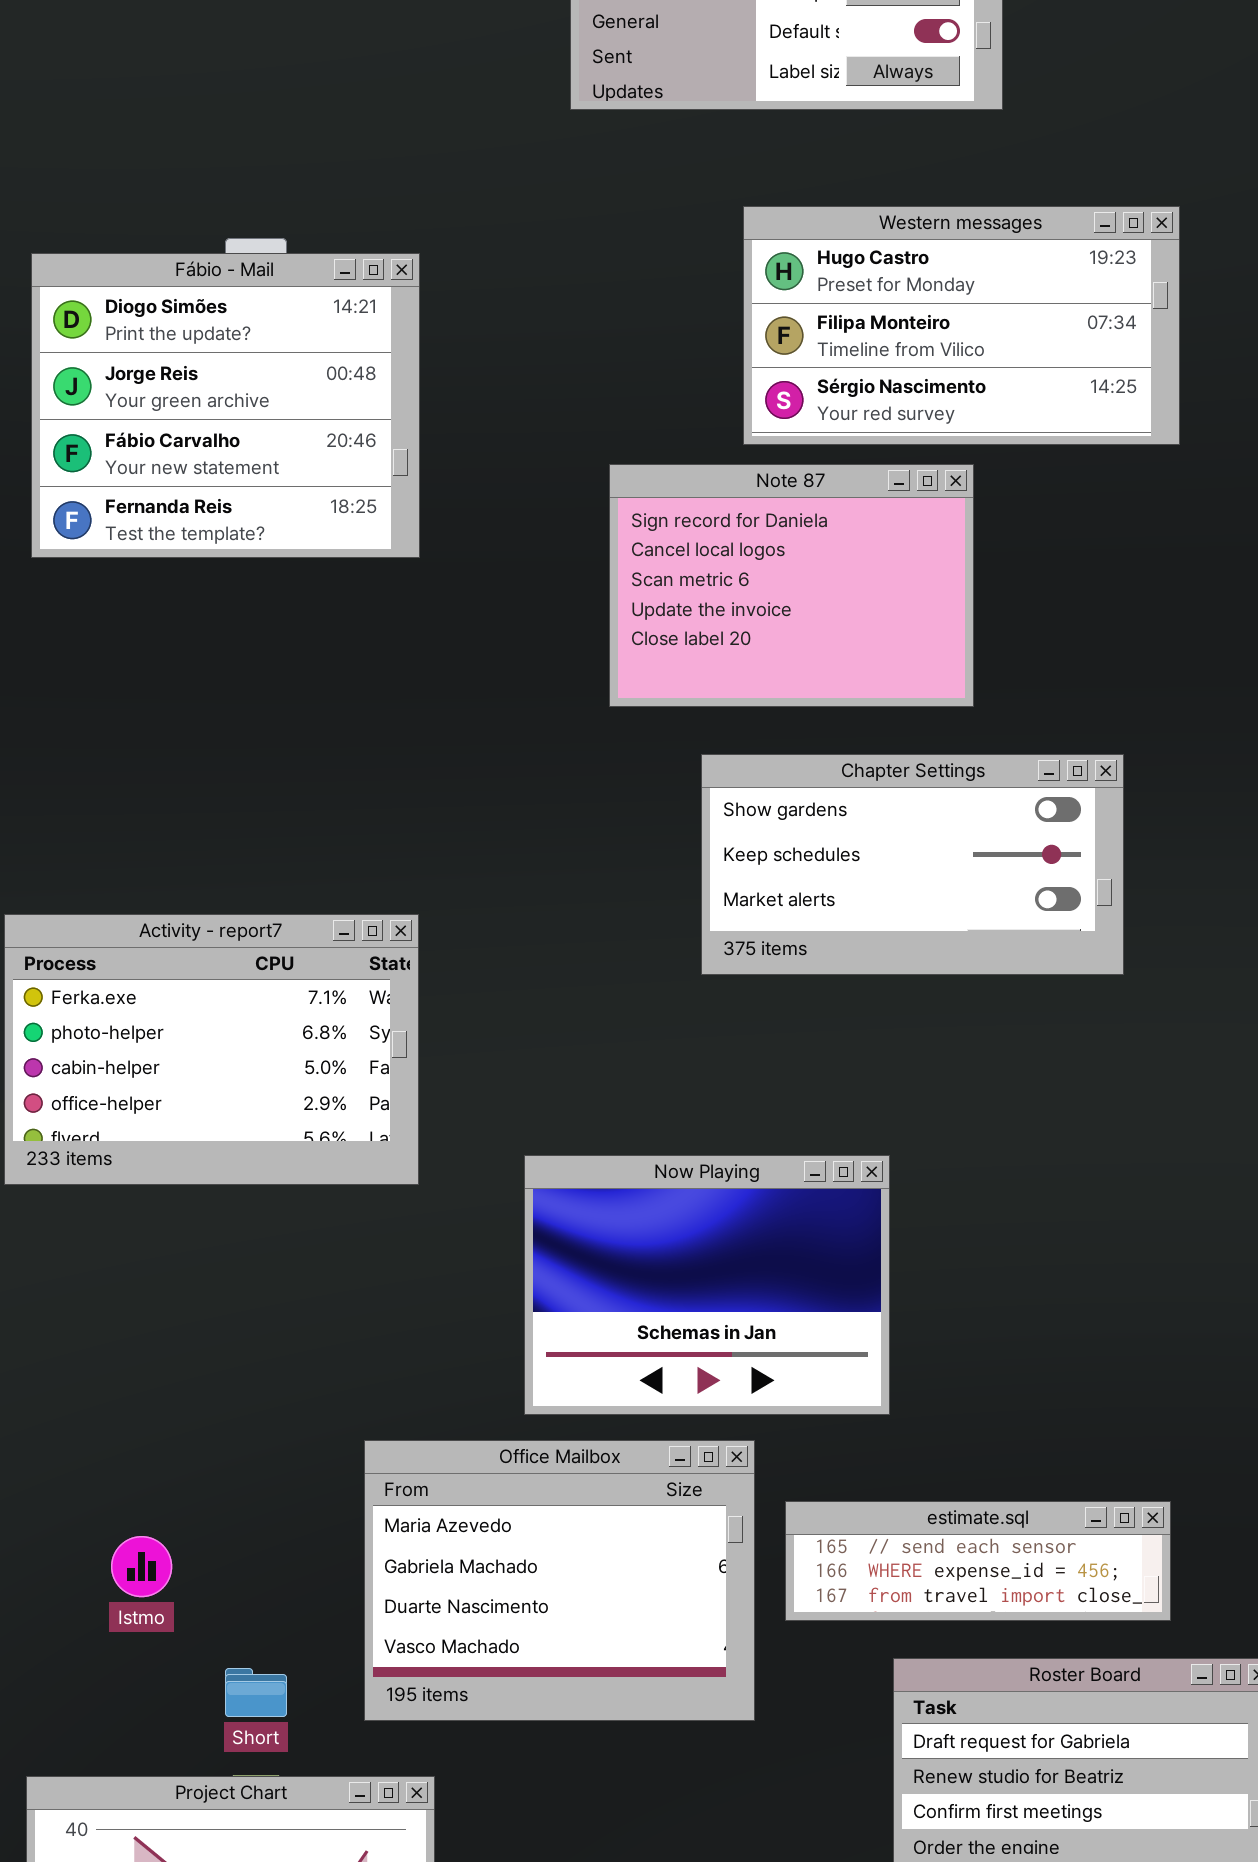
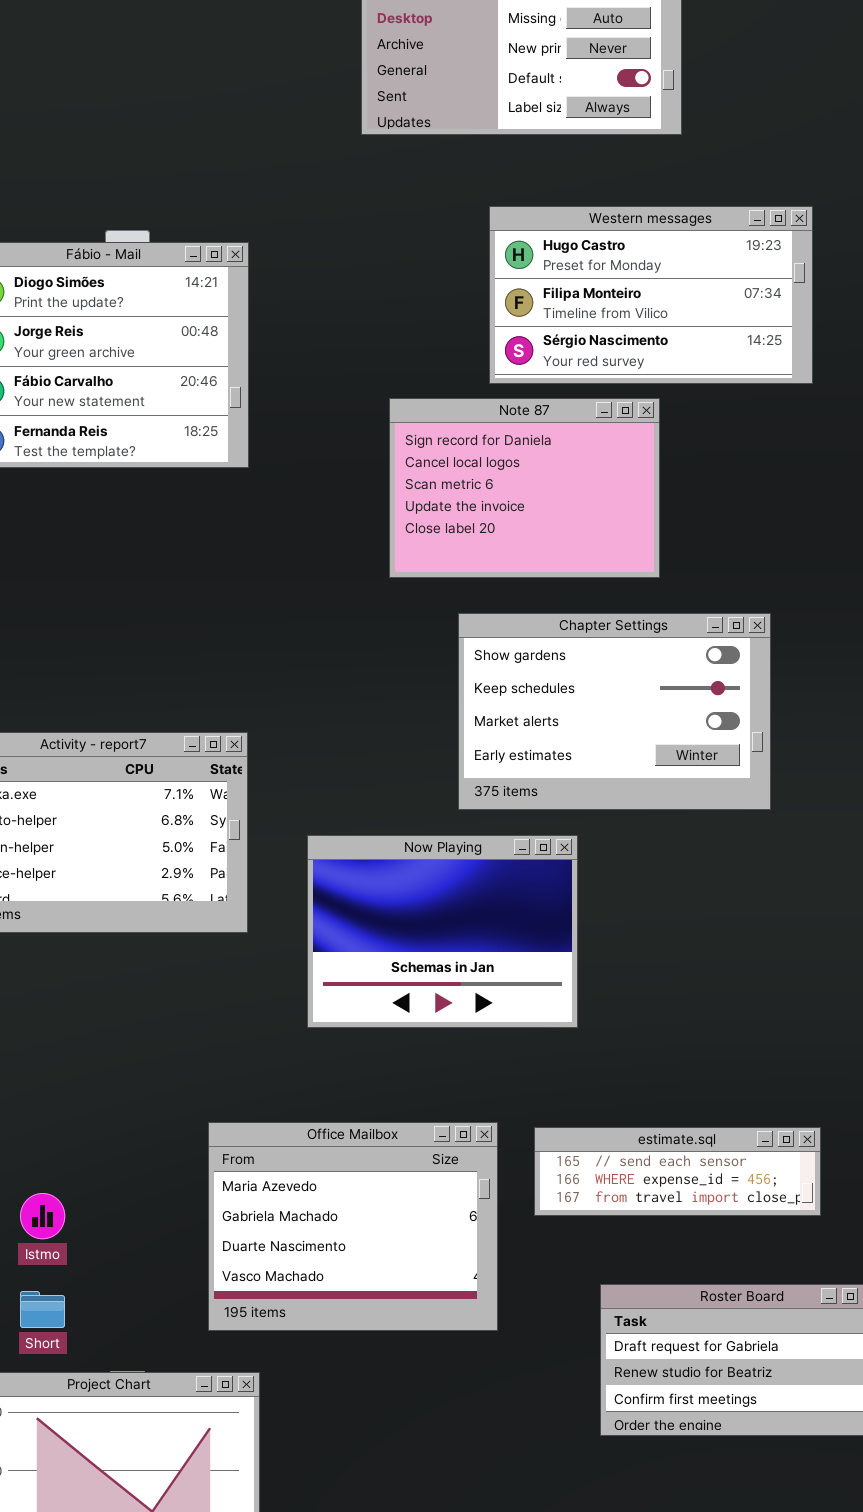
Chapter Settings: [701,754,1124,975] -> [458,613,771,810], resized
Now Playing: [524,1155,890,1415] -> [307,835,578,1028], moved
estimate.sql: [785,1501,1171,1621] -> [534,1127,821,1216], moved
Short: [225,1668,287,1717] -> [20,1291,65,1328], moved

